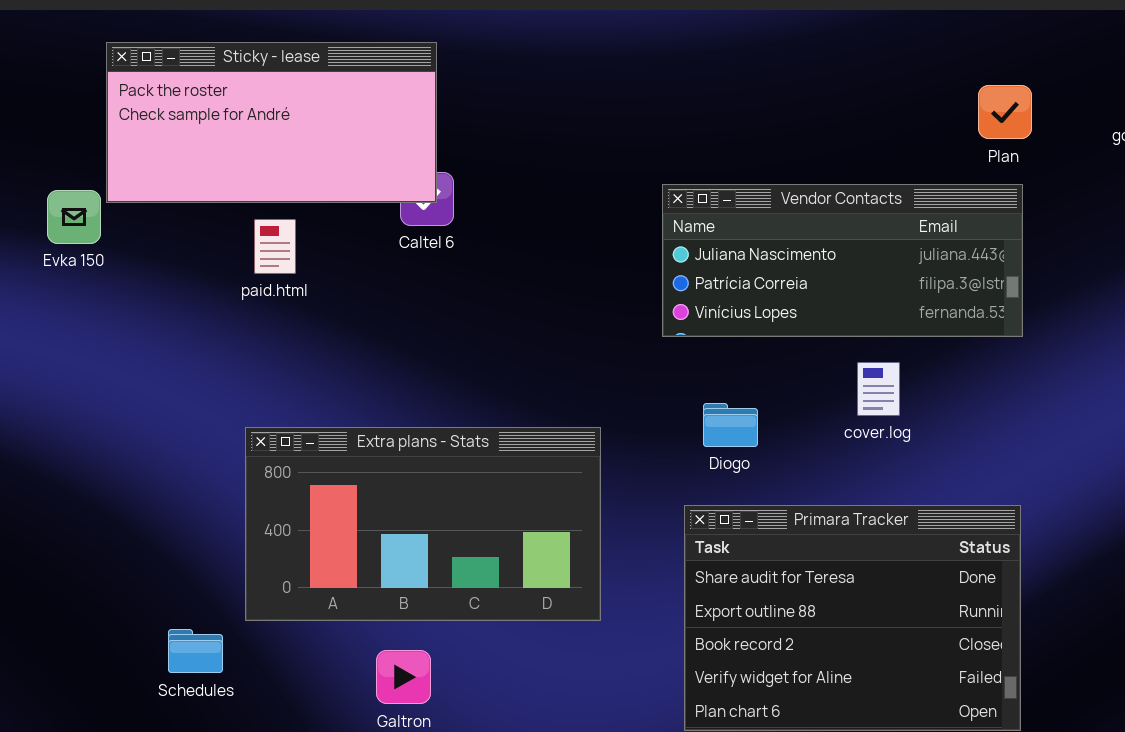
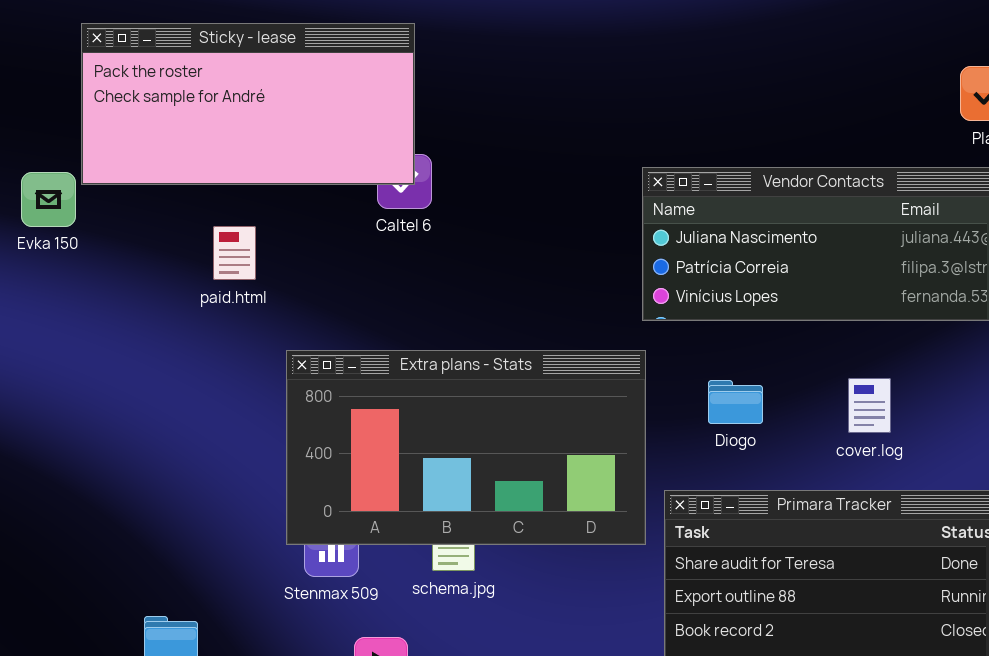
paid.html: [254,219,296,274] -> [213,226,256,280], moved
cover.log: [857,362,900,416] -> [848,378,891,433], moved
Diogo: [703,403,758,447] -> [708,380,763,424], moved
Extra plans - Stats: [245,427,601,621] -> [286,350,646,545], moved

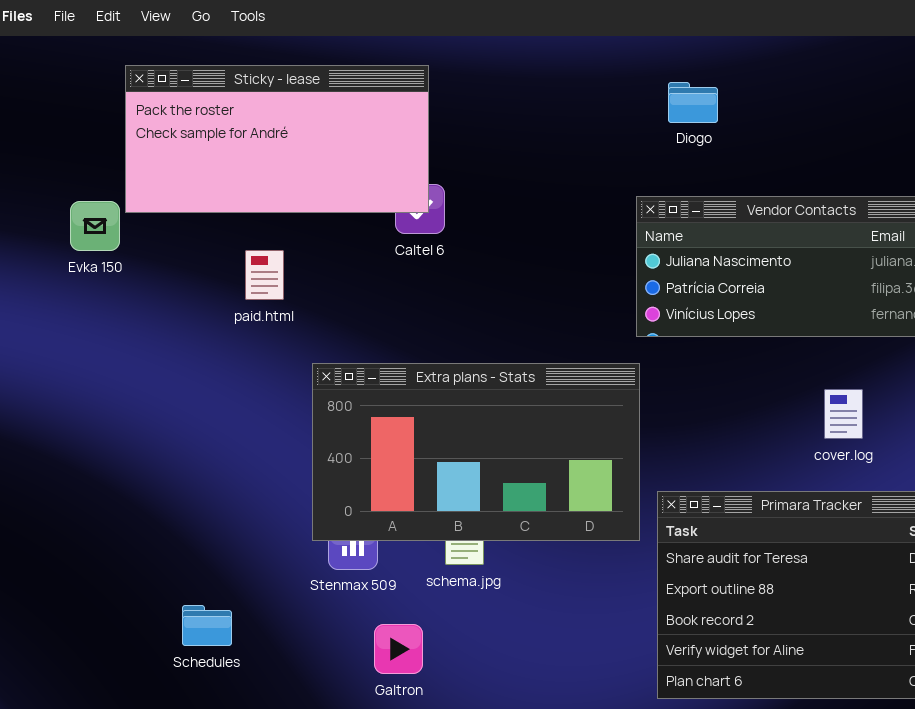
Diogo: [708,380,763,424] -> [668,82,718,123], moved

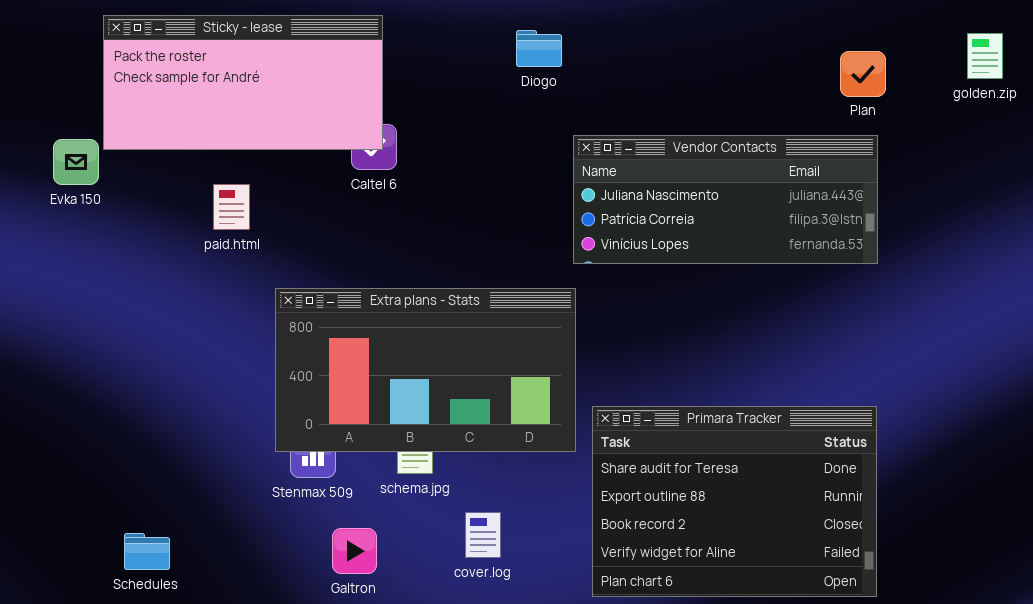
Diogo: [668,82,718,123] -> [516,30,562,67], moved
cover.log: [824,389,863,439] -> [465,512,501,558], moved
Schedules: [182,605,232,646] -> [124,533,170,570], moved

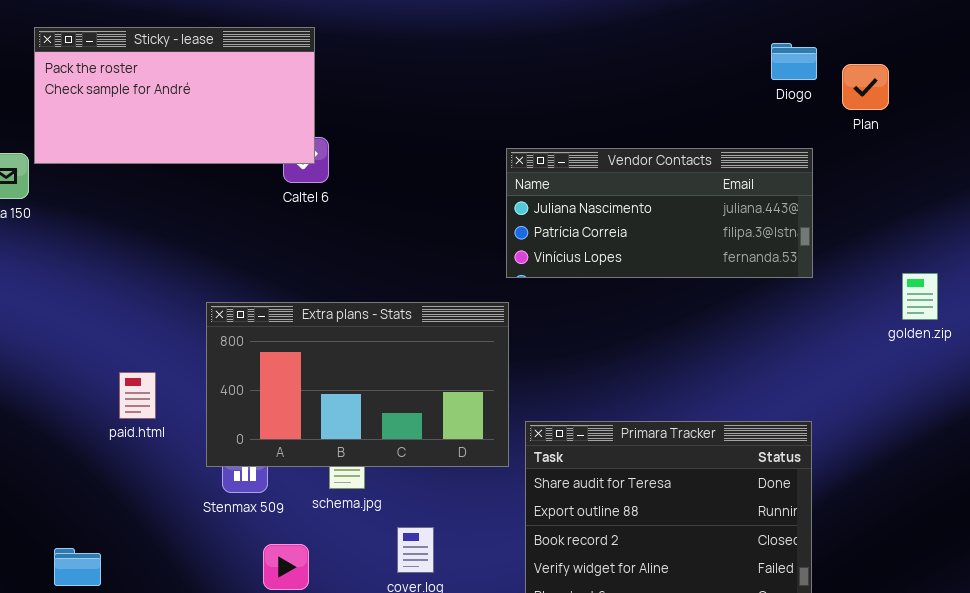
Diogo: [516,30,562,67] -> [771,43,817,80], moved
golden.zip: [967,33,1003,79] -> [902,273,938,320], moved
Plan: [840,51,886,97] -> [842,64,889,110], moved
paid.html: [213,184,250,230] -> [119,372,156,419], moved

